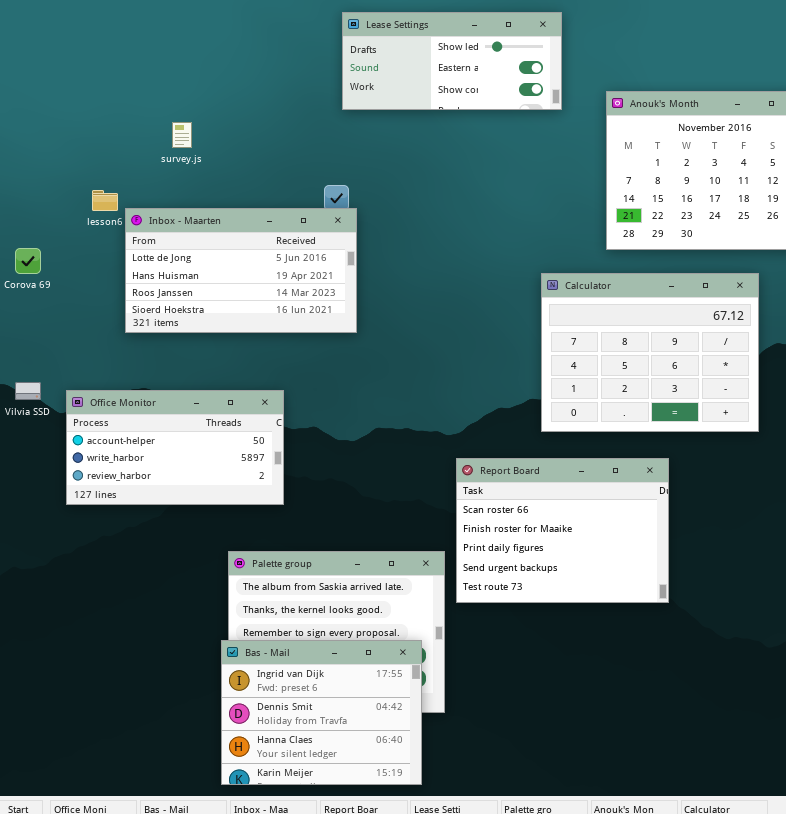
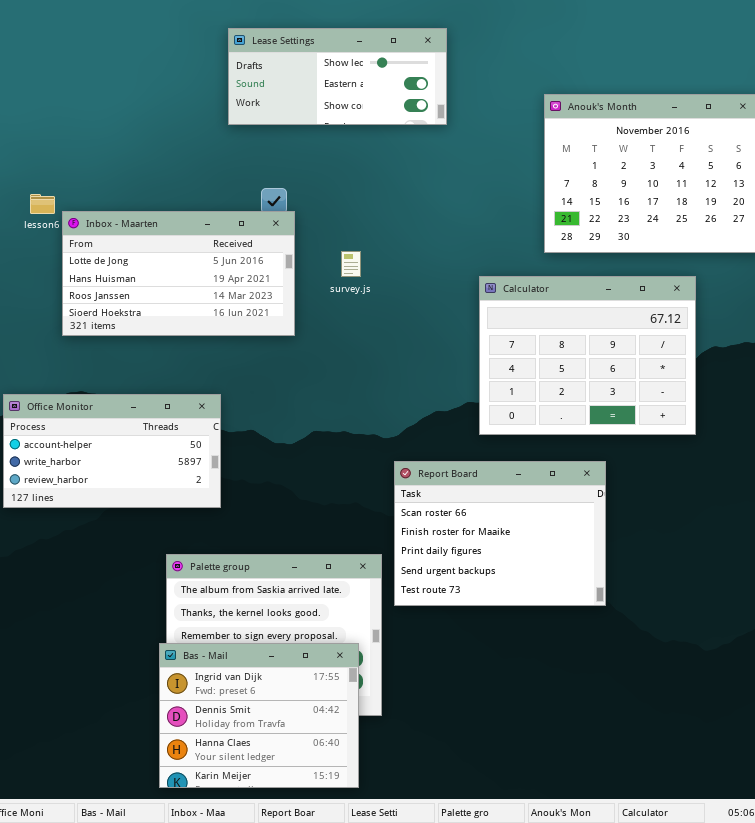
Lease Settings: [342,12,562,110] -> [228,28,447,125], moved
survey.js: [172,122,192,148] -> [341,251,361,277], moved

